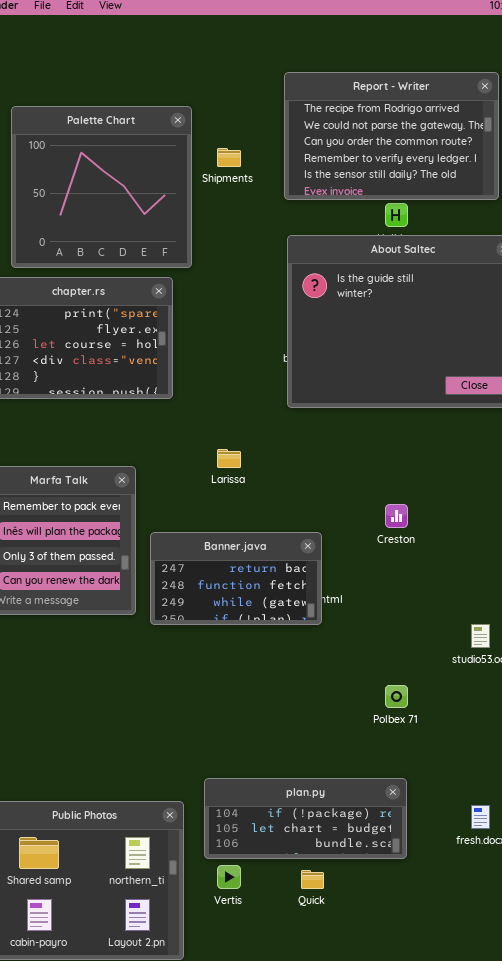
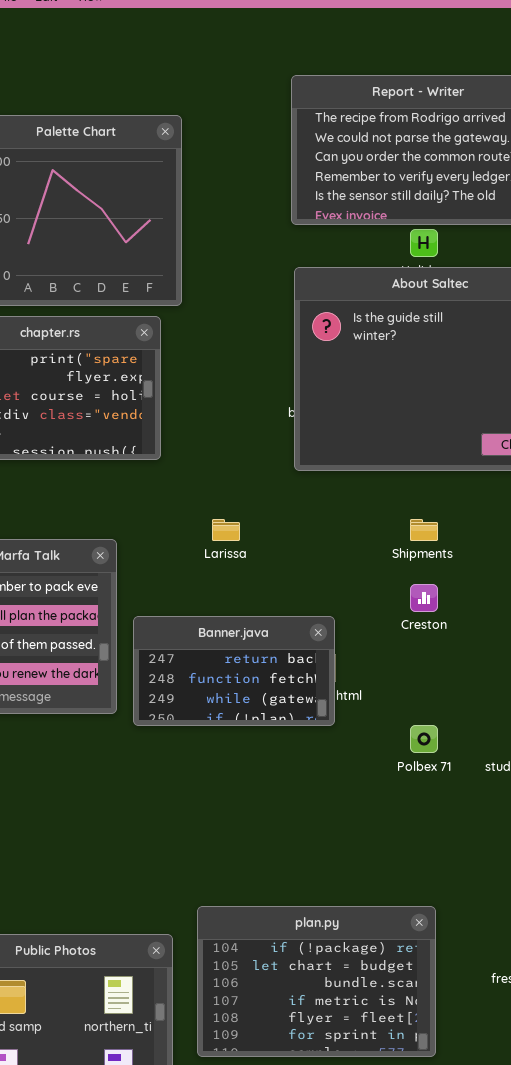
Shipments: [217,148,241,167] -> [410,519,438,541], moved
Polbex 71: [385,685,408,708] -> [410,725,438,753], moved
plan.py: [204,778,407,859] -> [197,906,436,1057], resized

